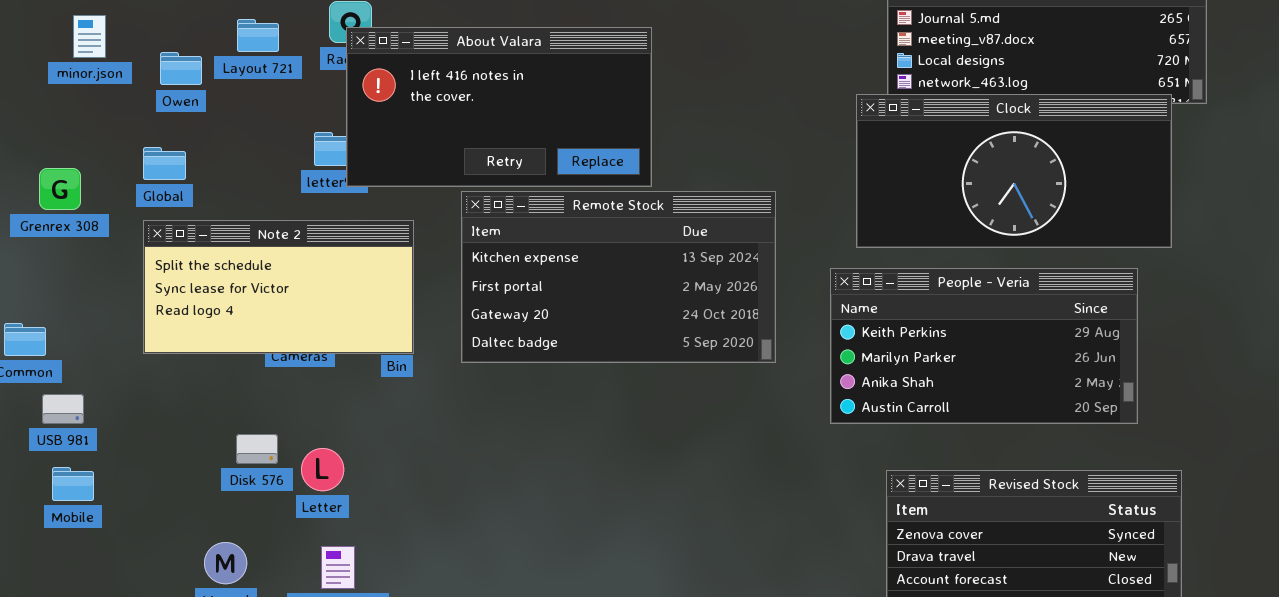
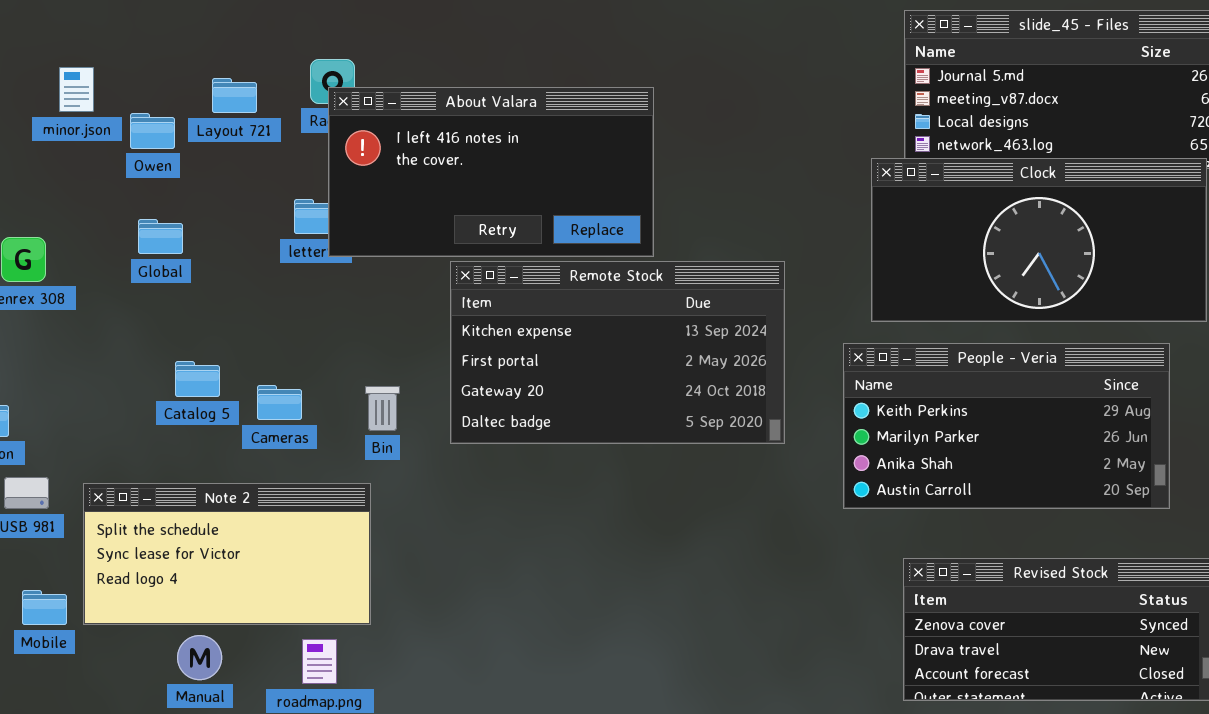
minor.json: [73,15,106,58] -> [59,67,94,112], moved
Global: [143,147,186,180] -> [138,219,183,254], moved
Note 2: [143,220,414,354] -> [83,483,371,625], moved
Mobile: [52,467,94,501] -> [22,590,67,625], moved

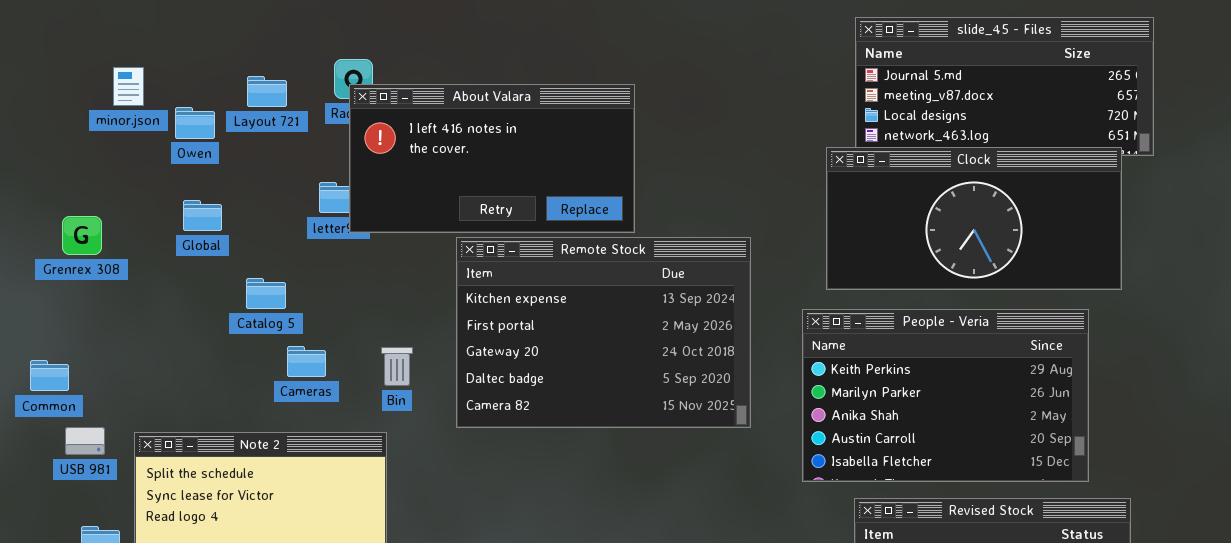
Remote Stock: [450,261,785,444] -> [456,237,751,428], resized
People - Veria: [843,343,1170,509] -> [802,309,1089,482], resized
Catalog 5: [175,361,220,397] -> [246,278,286,309], moved

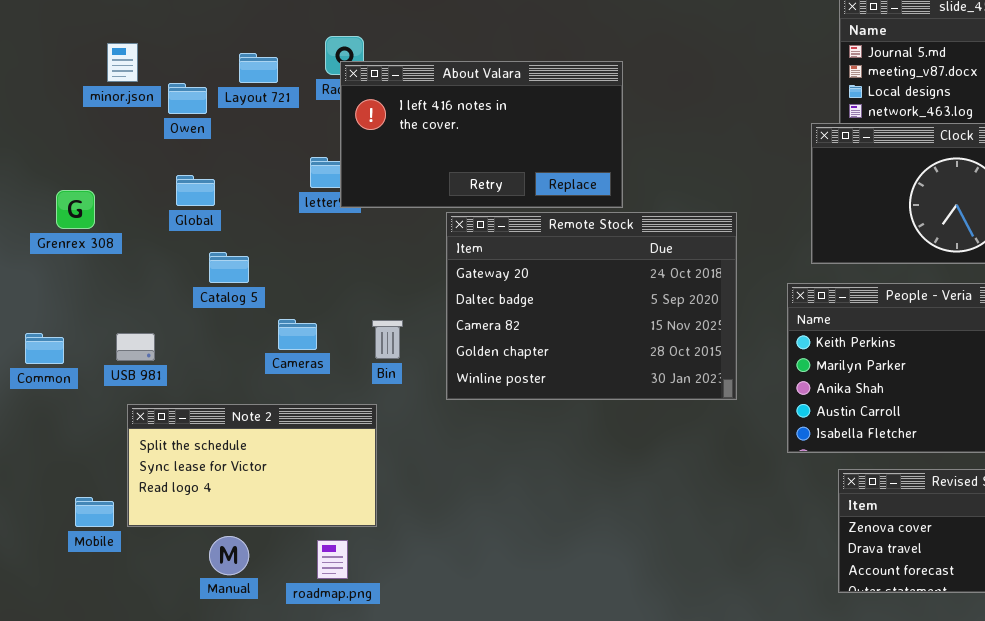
Remote Stock: [456,237,751,428] -> [446,212,737,400], scrolled down 2 rows
Catalog 5: [246,278,286,309] -> [209,252,249,283], moved
USB 981: [65,427,105,455] -> [116,333,155,361], moved

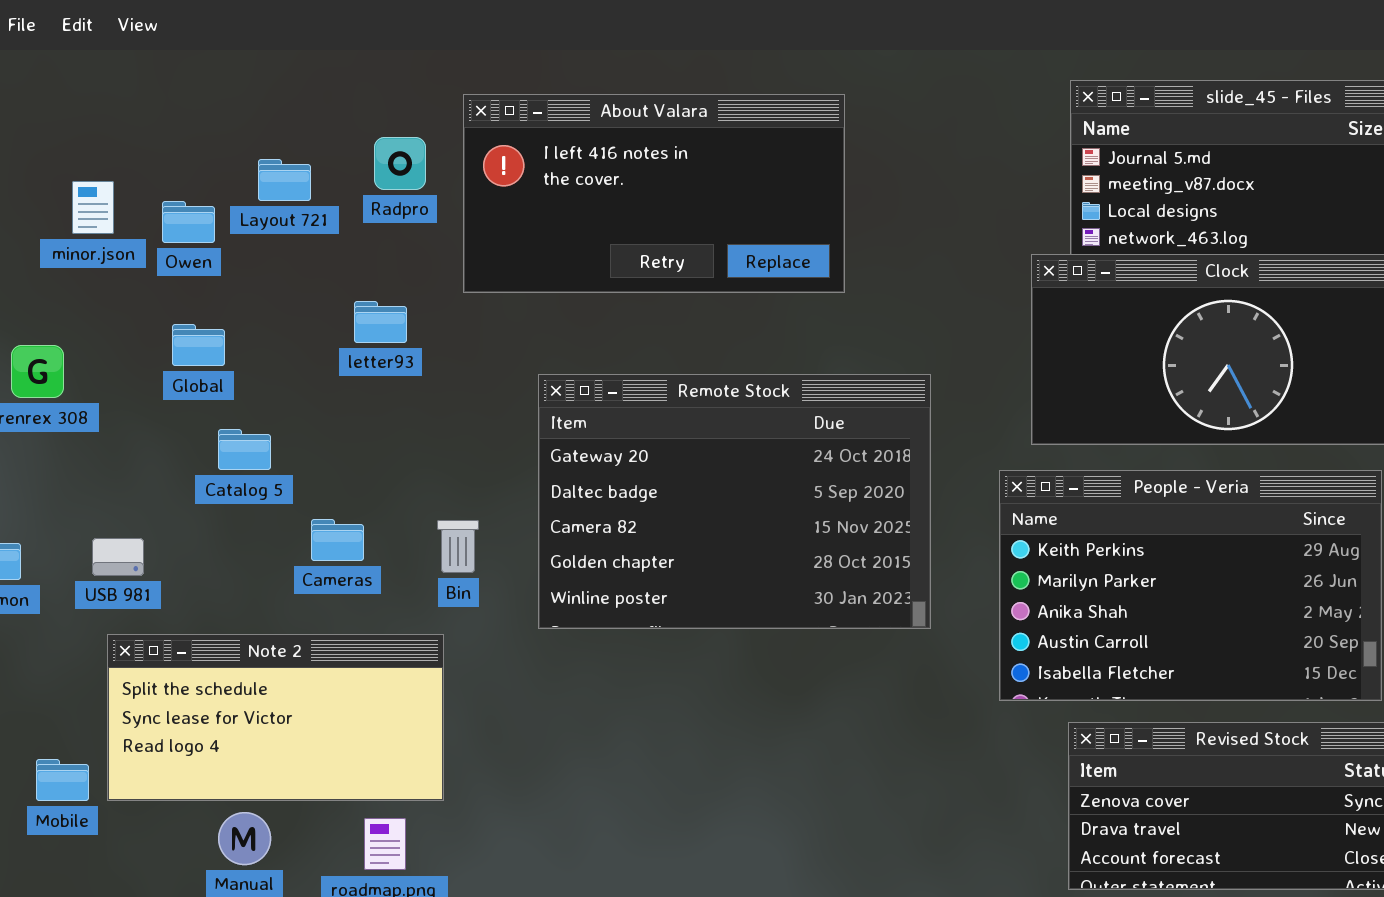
minor.json: [107,43,138,82] -> [72,181,114,234], moved
About Valara: [340,61,623,208] -> [463,94,845,293], moved

